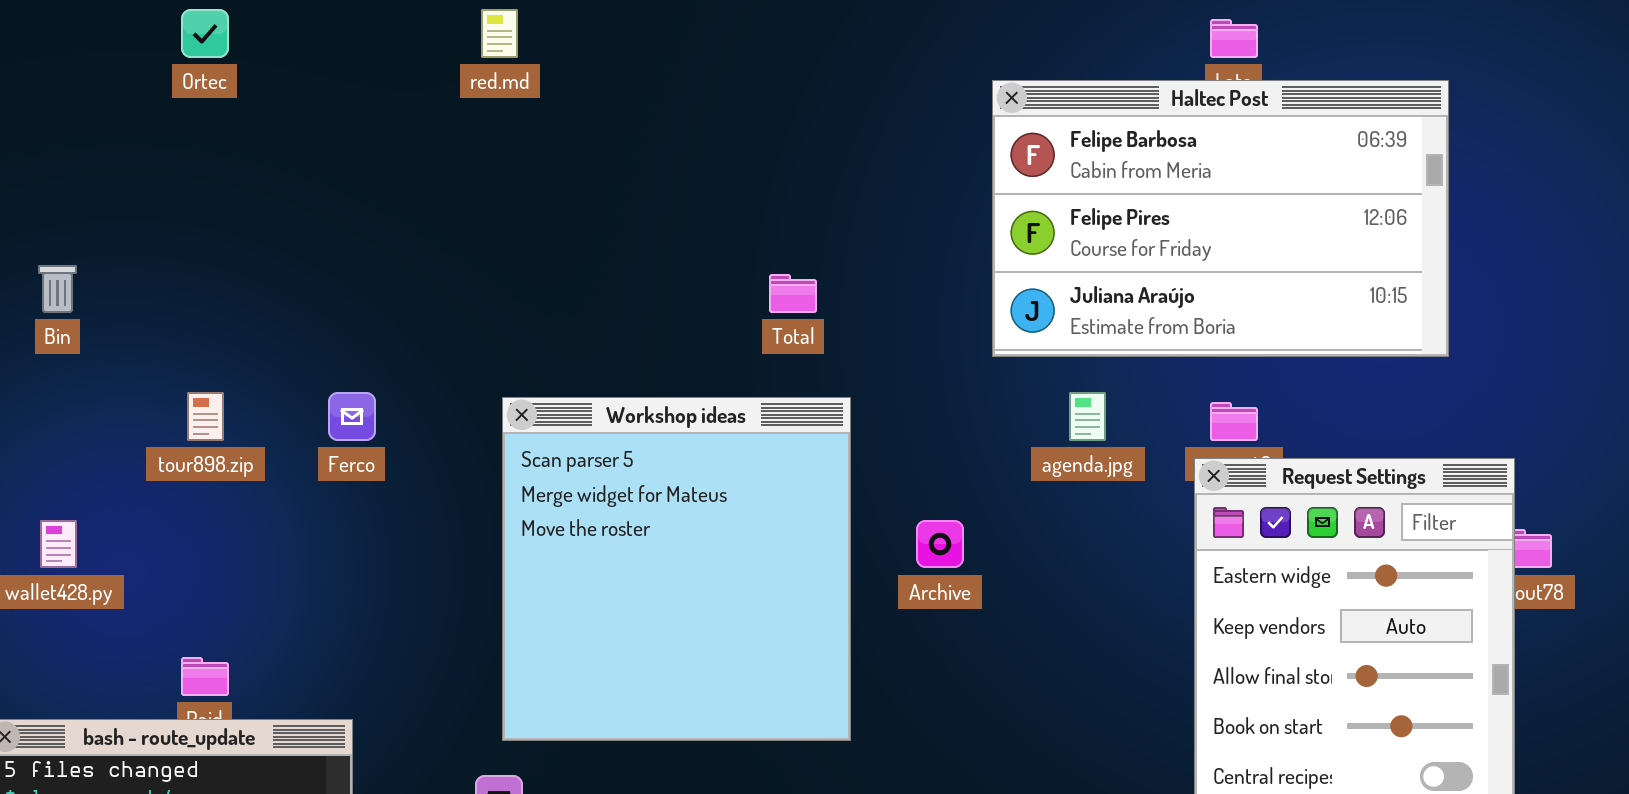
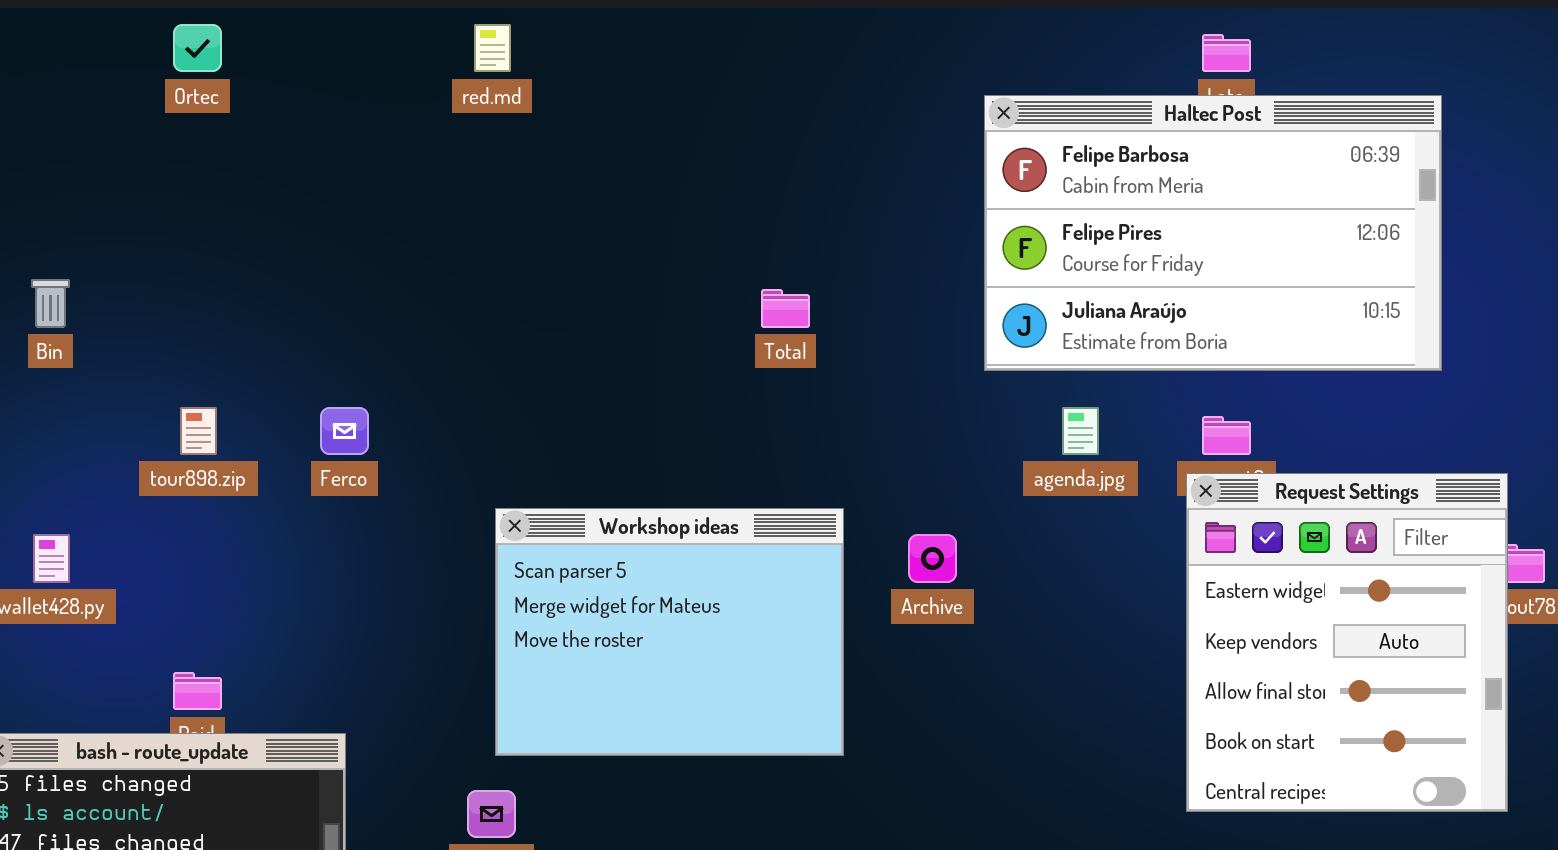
Workshop ideas: [502,397,851,741] -> [495,508,844,756], resized

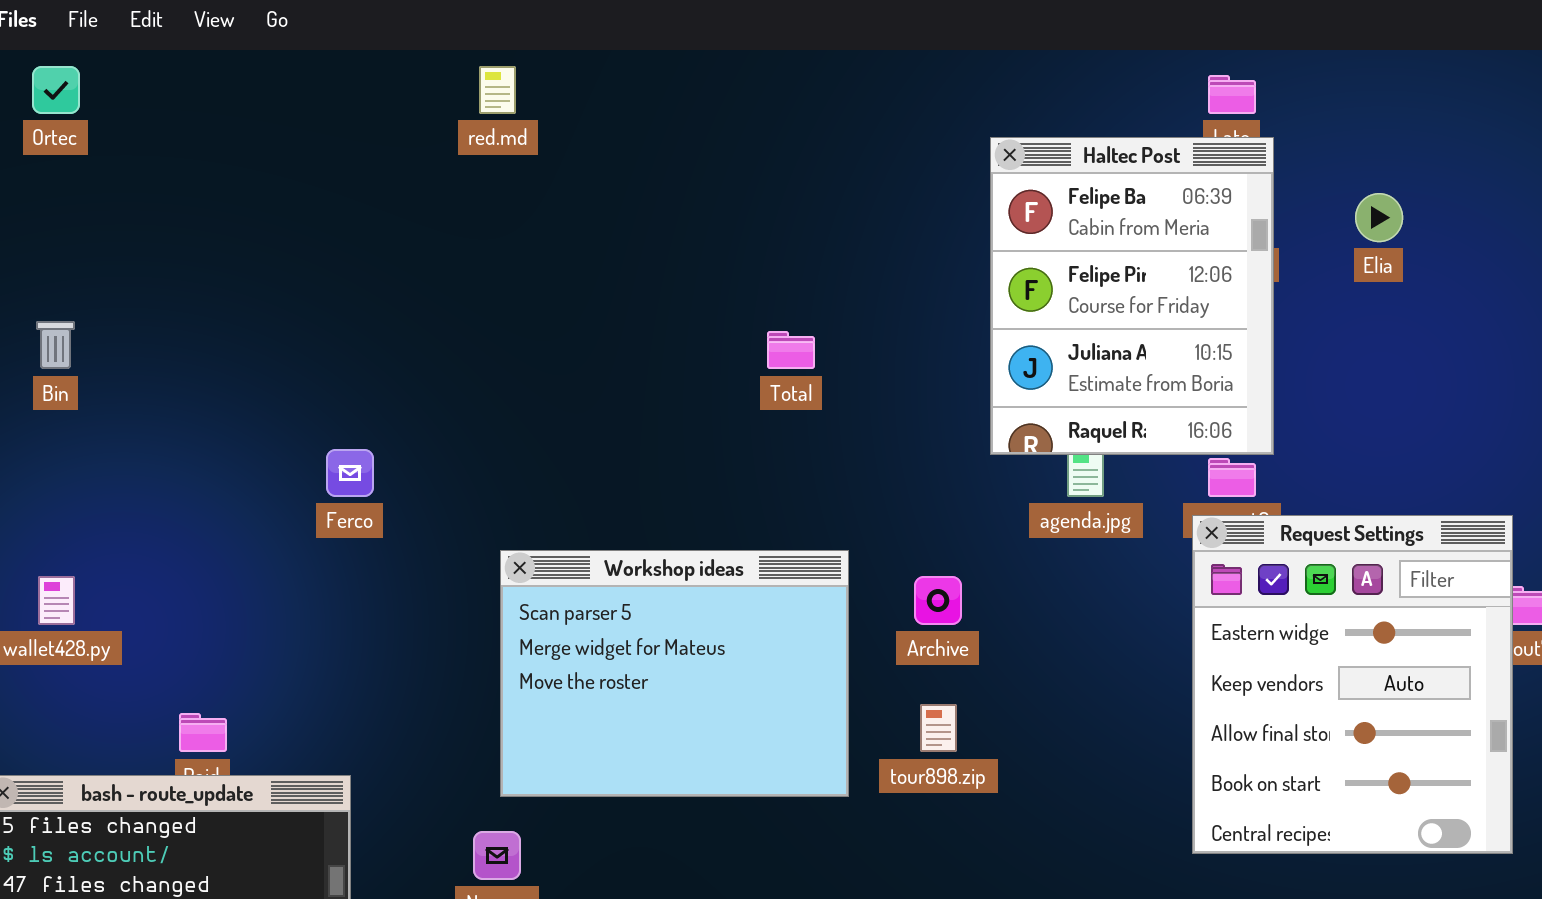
Ortec: [173,24,222,72] -> [32,66,80,114], moved
Haltec Post: [984,95,1442,371] -> [990,137,1274,455], resized
tour898.zip: [180,407,217,455] -> [920,704,957,752], moved

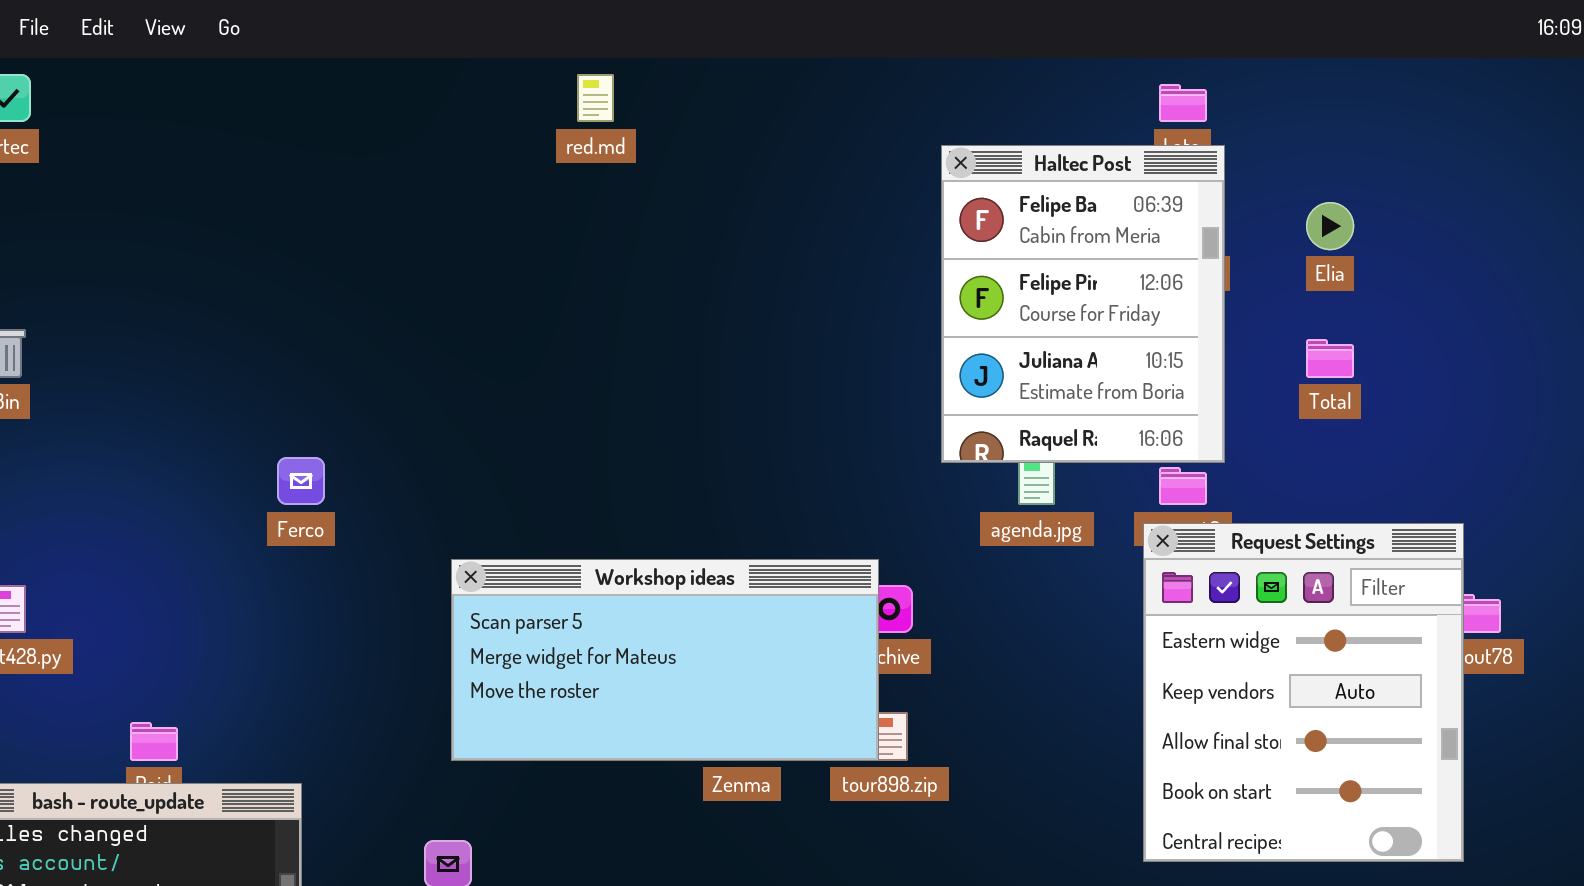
red.md: [479,66,516,114] -> [577,74,614,122], moved
Total: [767,331,815,369] -> [1306,339,1354,378], moved
Workshop ideas: [500,550,849,797] -> [451,559,879,761], resized

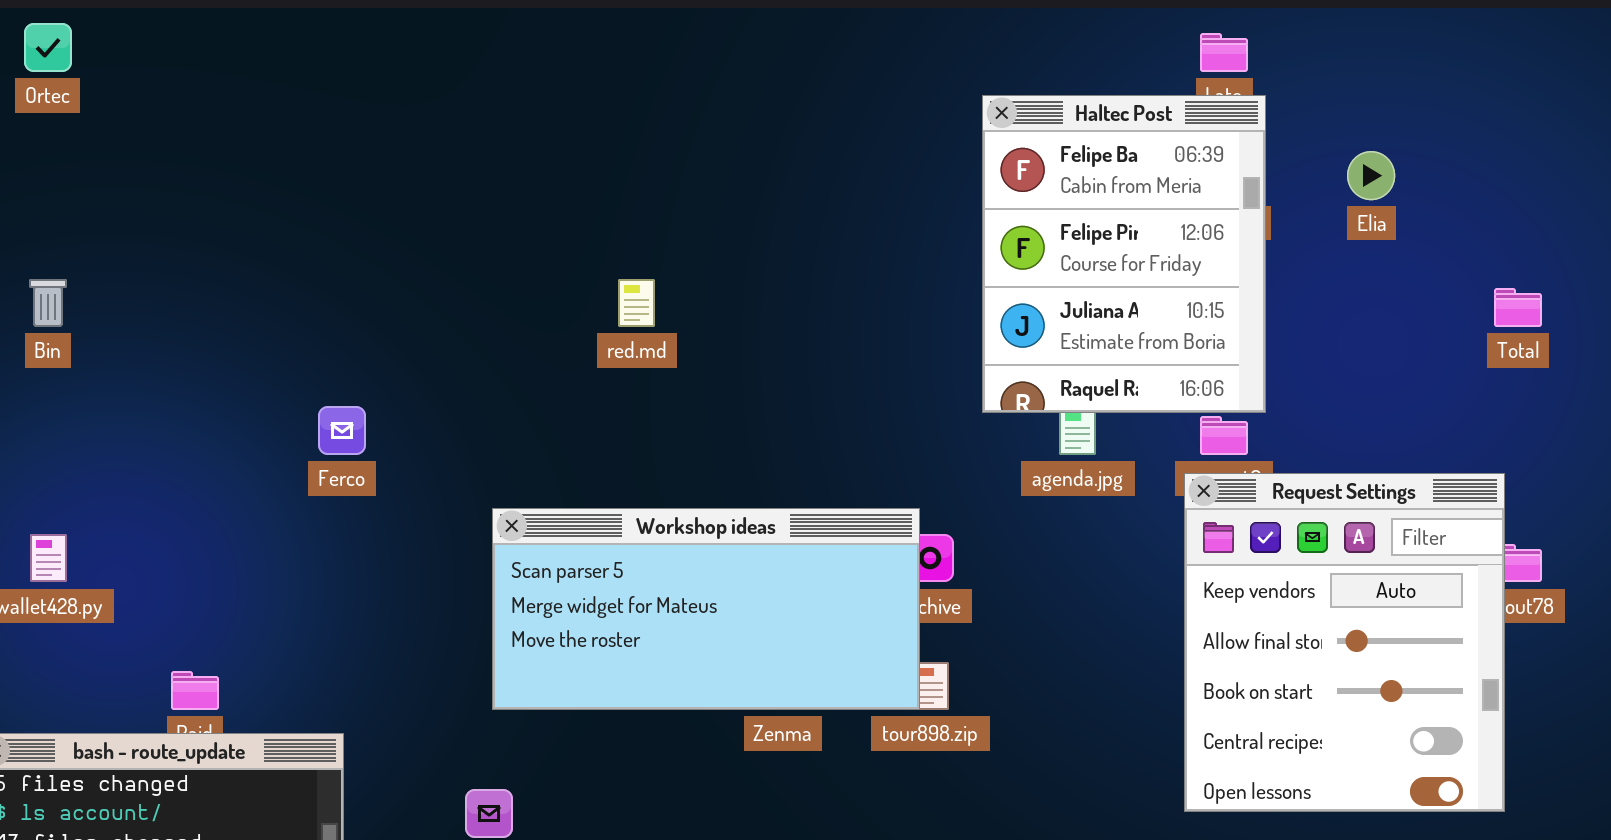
red.md: [577,74,614,122] -> [618,279,655,327], moved
Total: [1306,339,1354,378] -> [1494,288,1542,327], moved
Request Settings: [1143,523,1464,862] -> [1184,473,1505,812], scrolled down 1 row

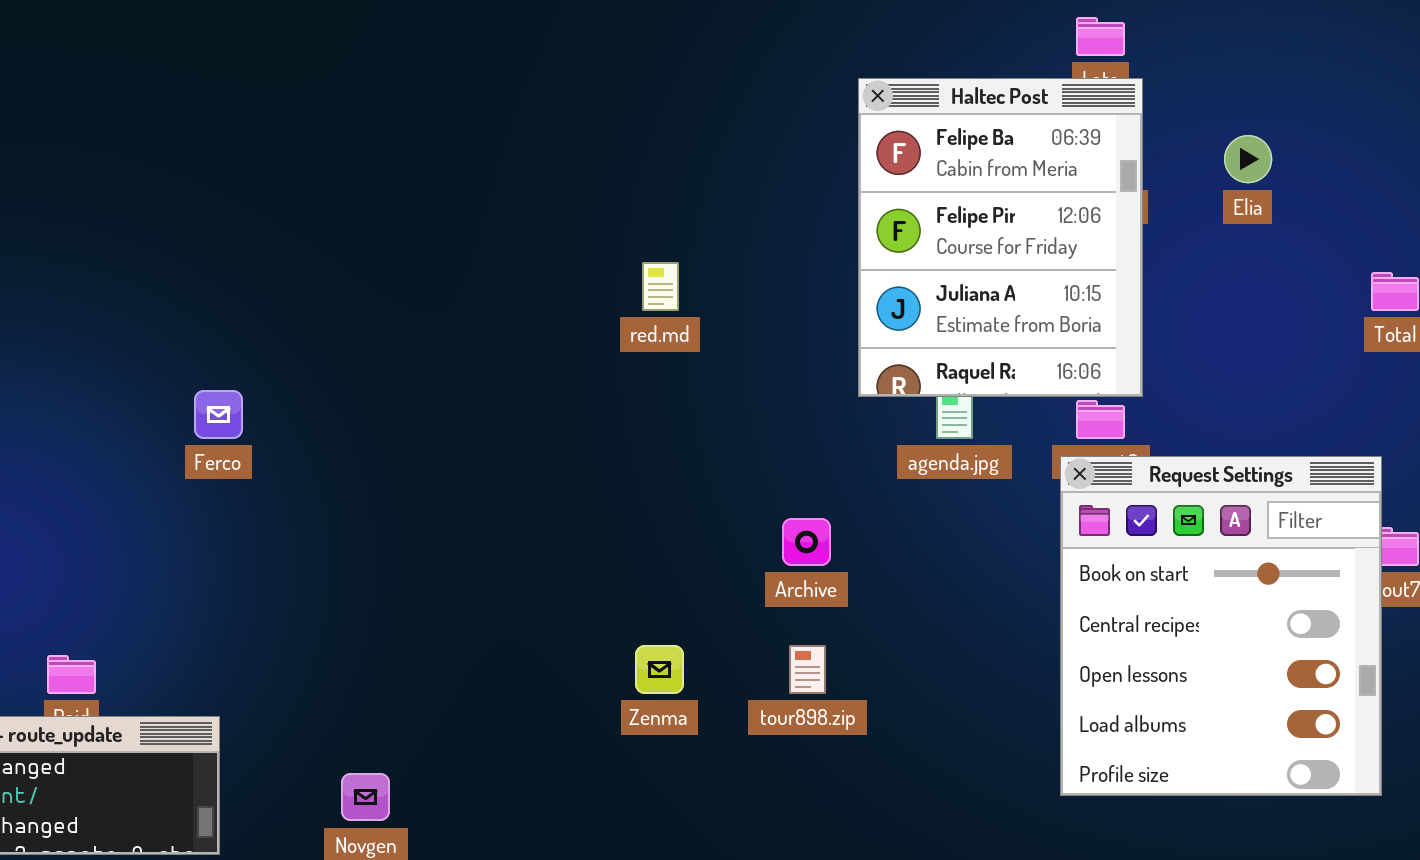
red.md: [618,279,655,327] -> [642,262,679,311], moved
Request Settings: [1184,473,1505,812] -> [1060,456,1382,796], scrolled down 2 rows
Workshop ideas: [492,508,920,710] -> none, closed

